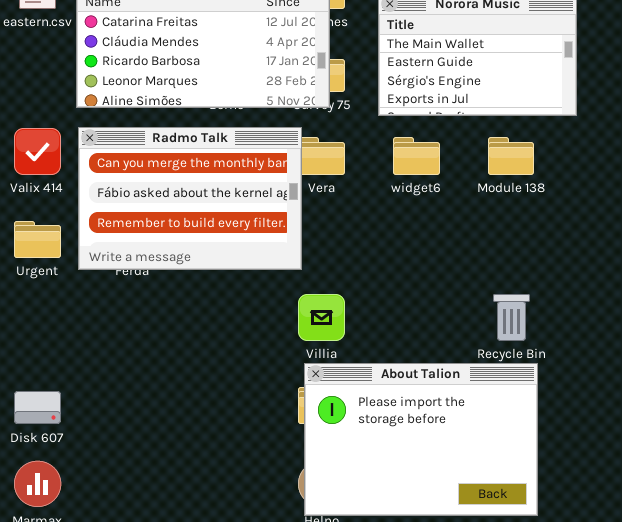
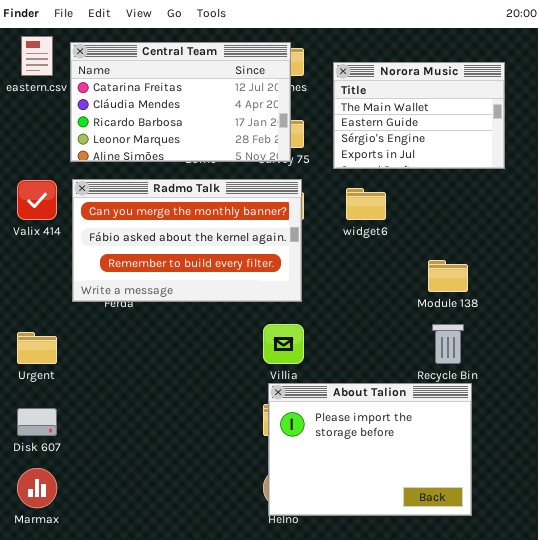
Radmo Talk: [78,127,302,270] -> [72,179,302,302], resized
Module 138: [488,137,534,175] -> [428,260,468,292], moved
Urgent: [14,221,61,258] -> [17,332,57,364], moved

